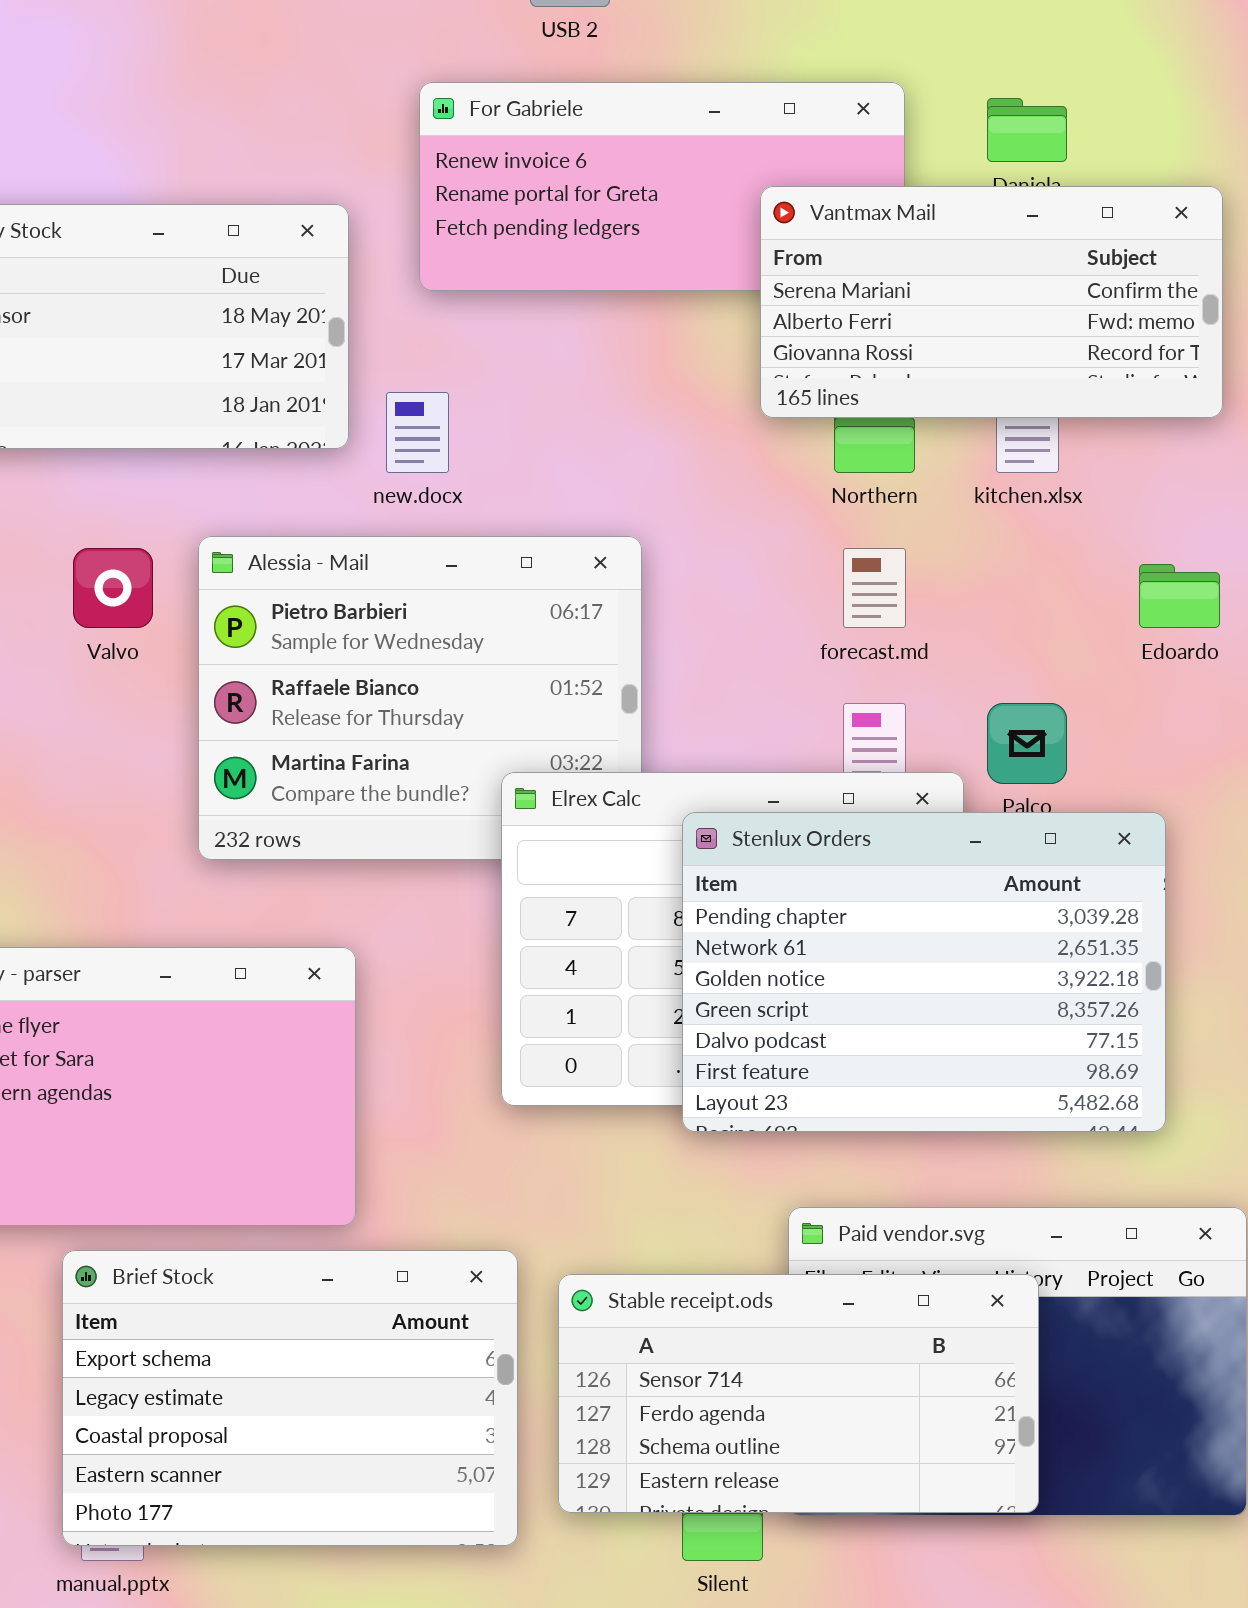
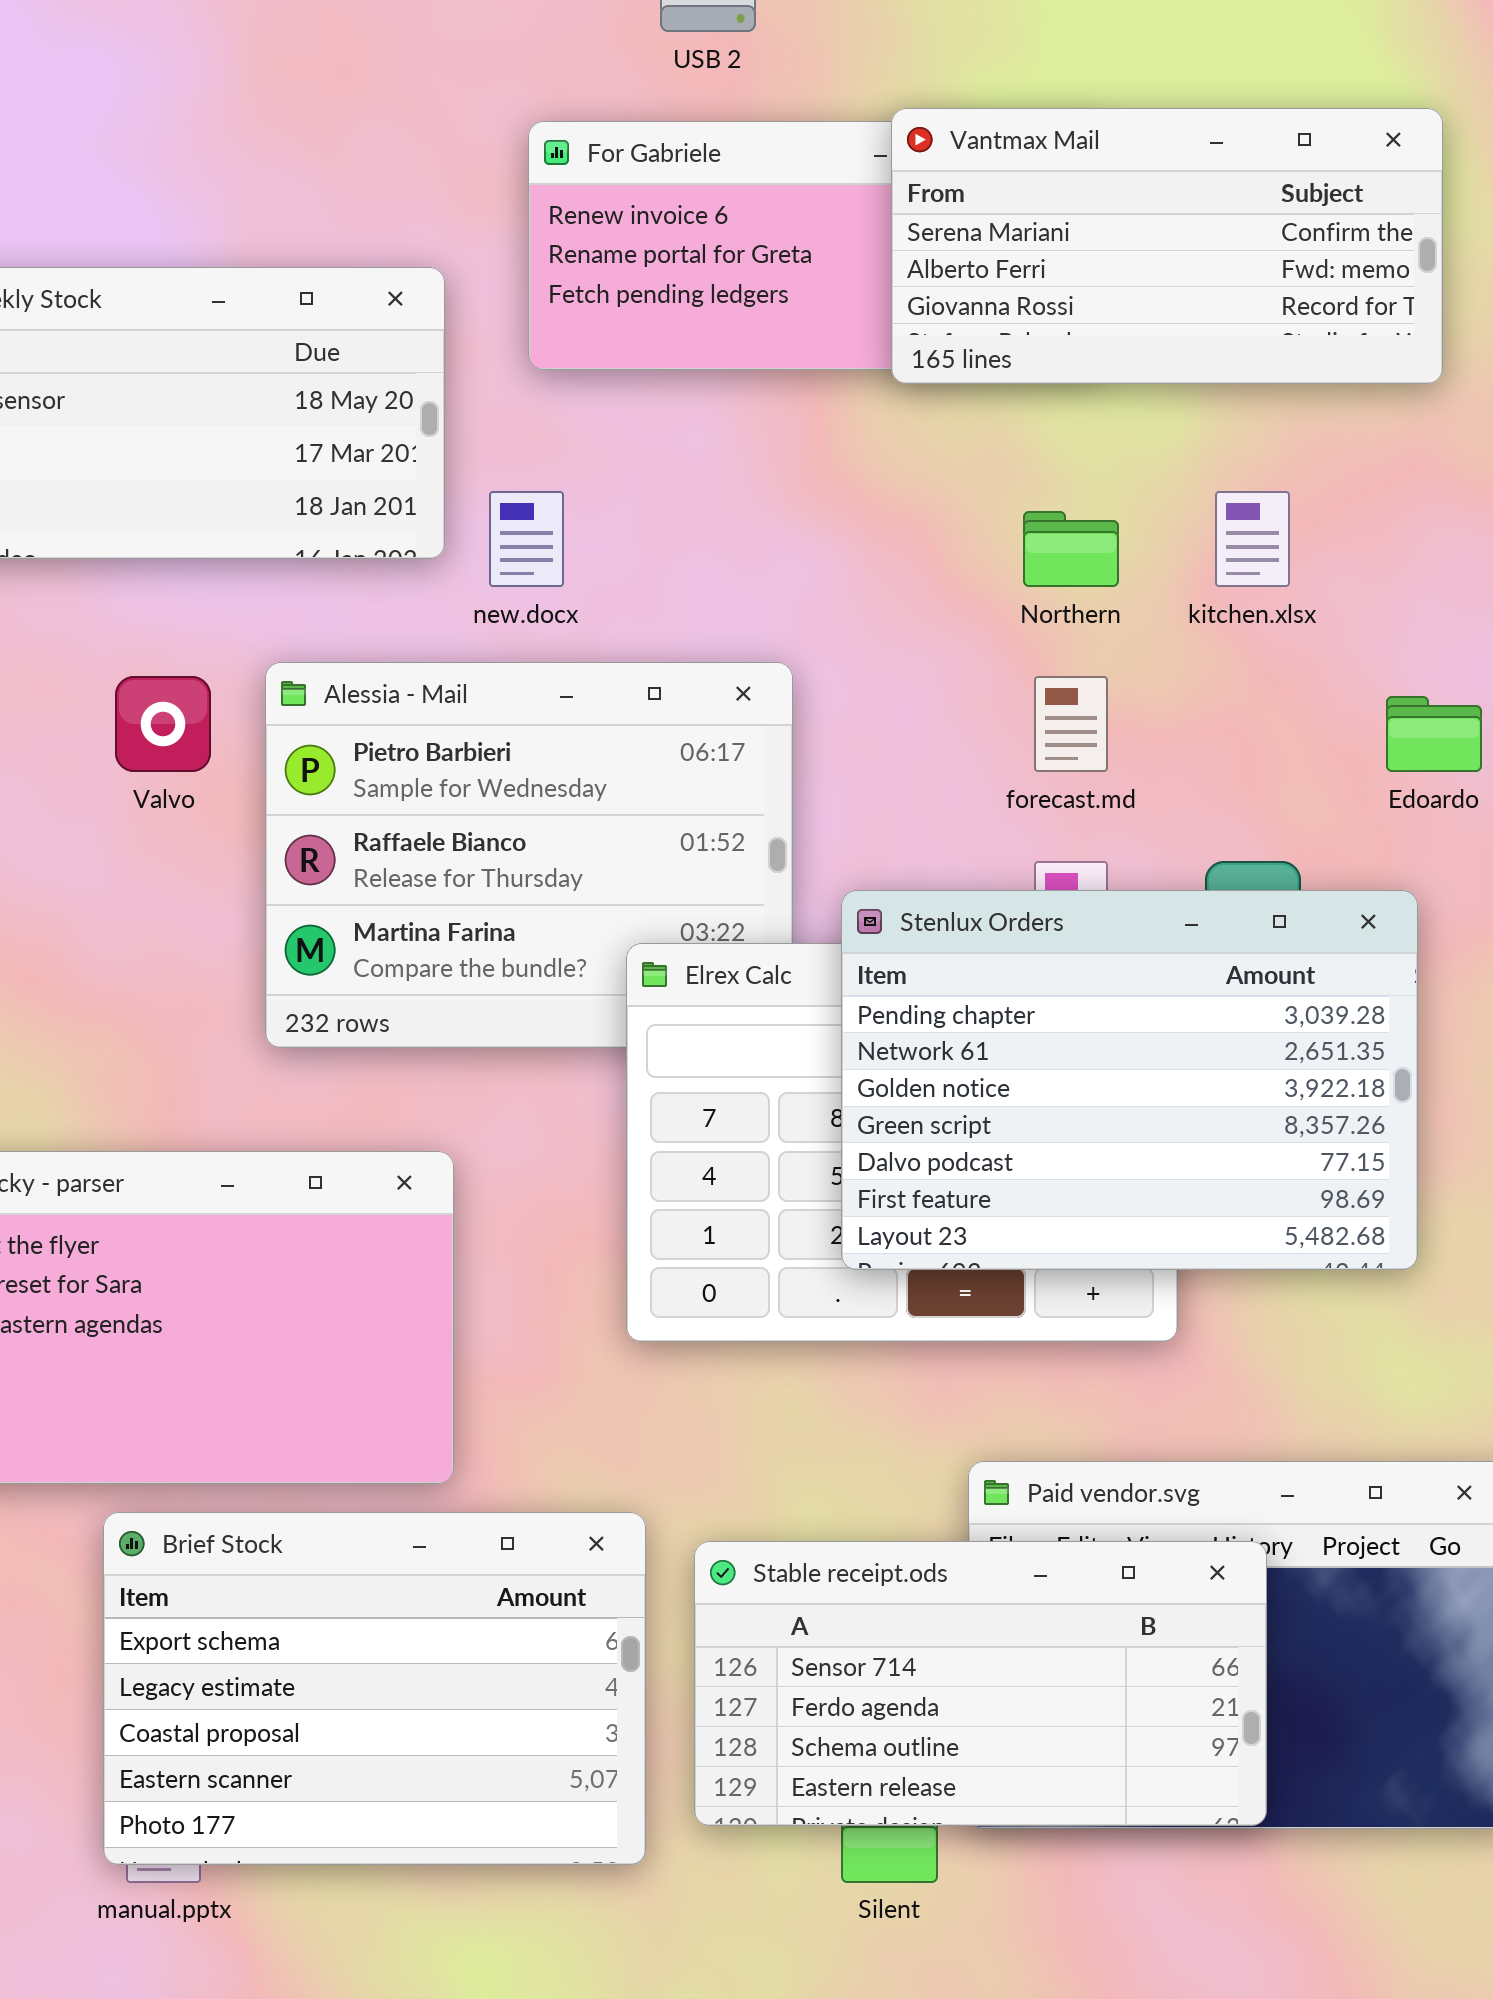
Vantmax Mail: [760,186,1223,418] -> [891,108,1443,384], moved
Stenlux Orders: [682,812,1166,1132] -> [841,890,1418,1270], moved

